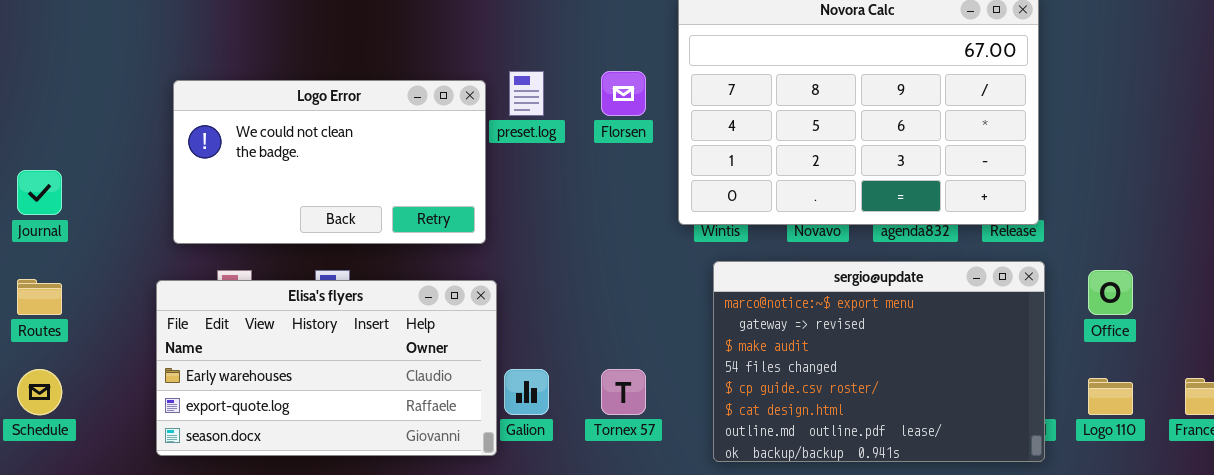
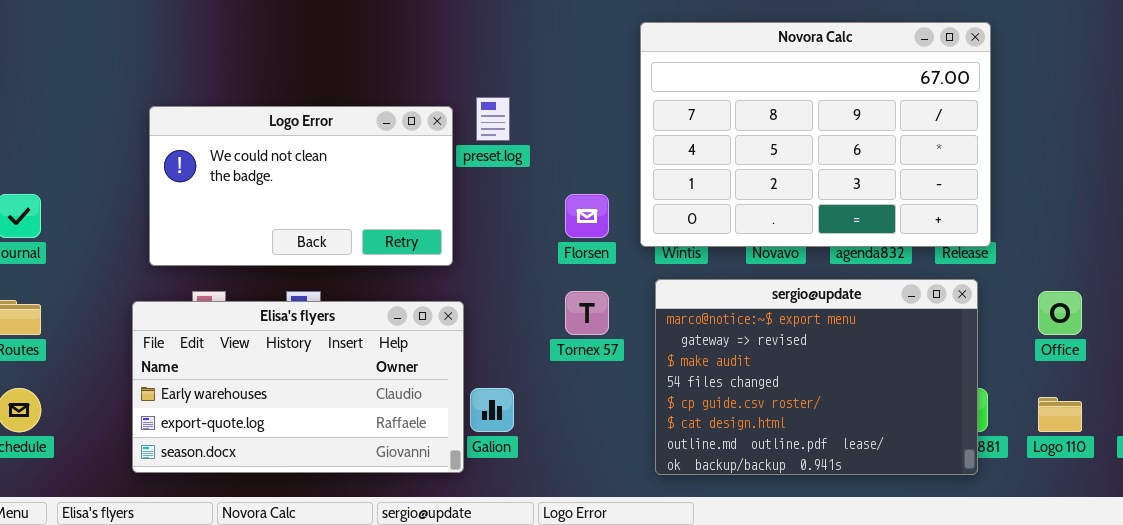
Florsen: [601,71,646,116] -> [565,194,609,238], moved
sergio@update: [713,261,1045,462] -> [655,279,978,475], moved
Tornex 57: [601,369,646,415] -> [565,291,609,335], moved

